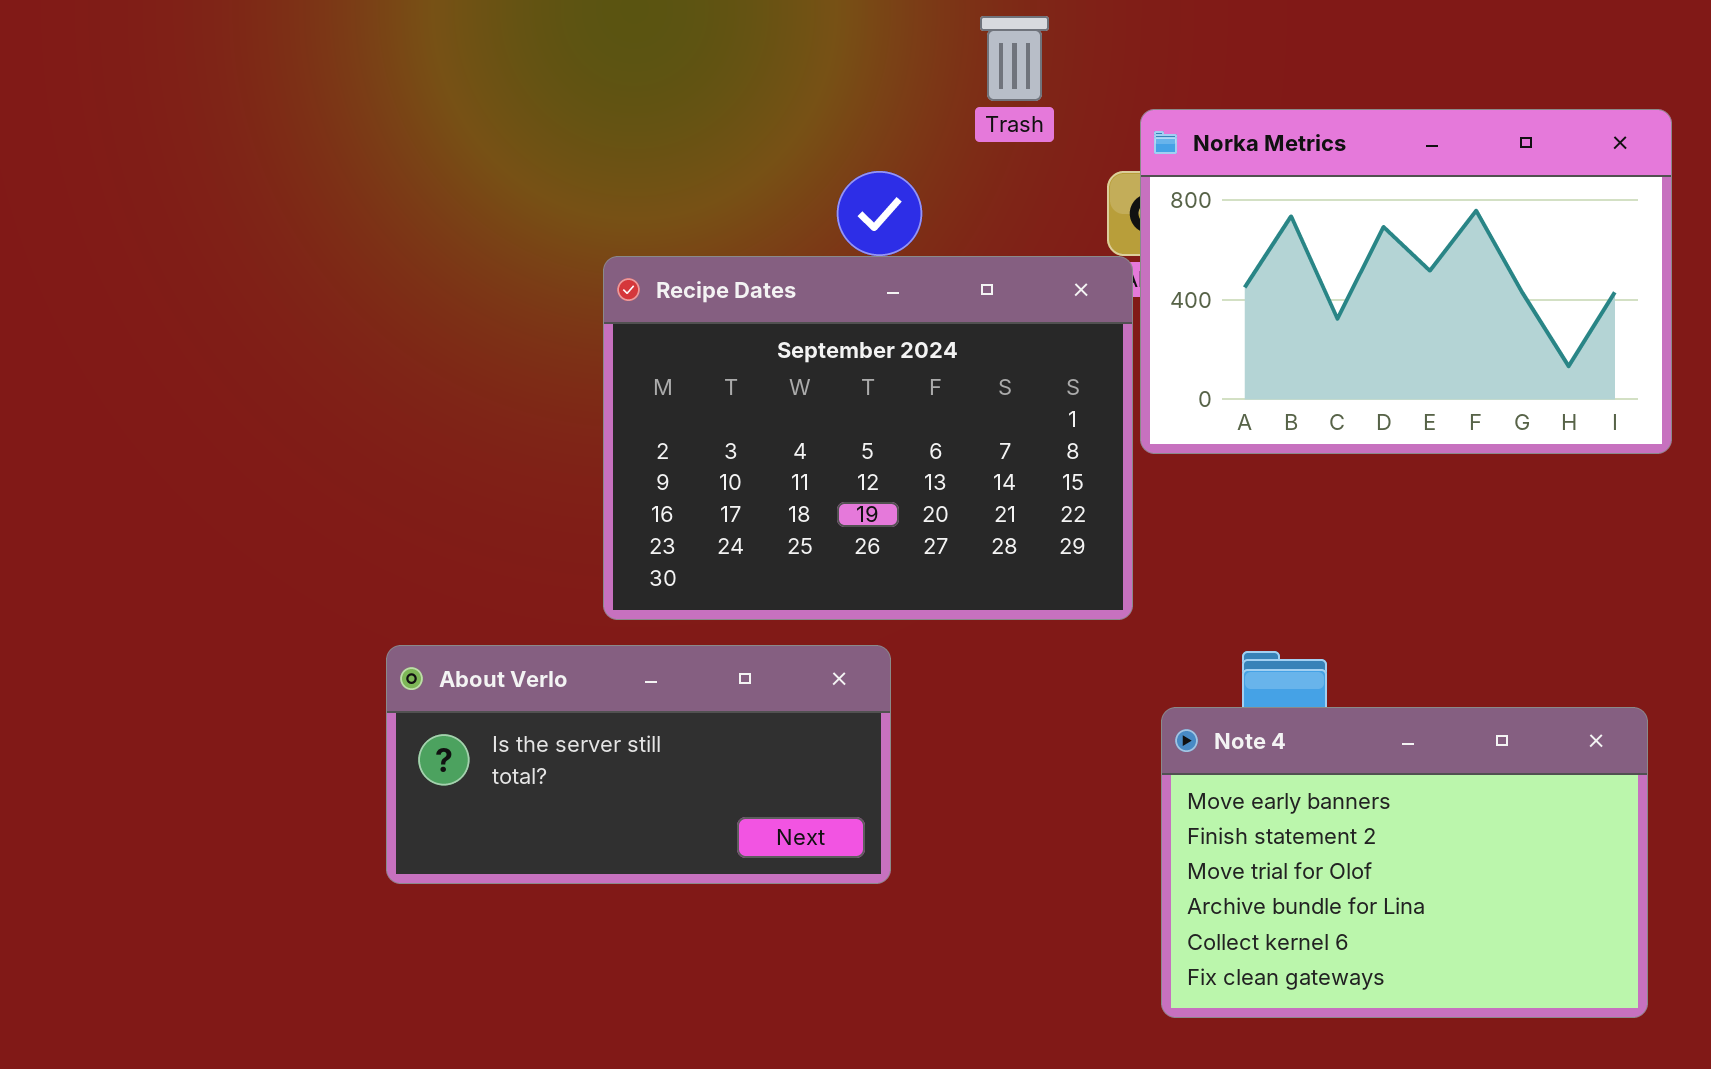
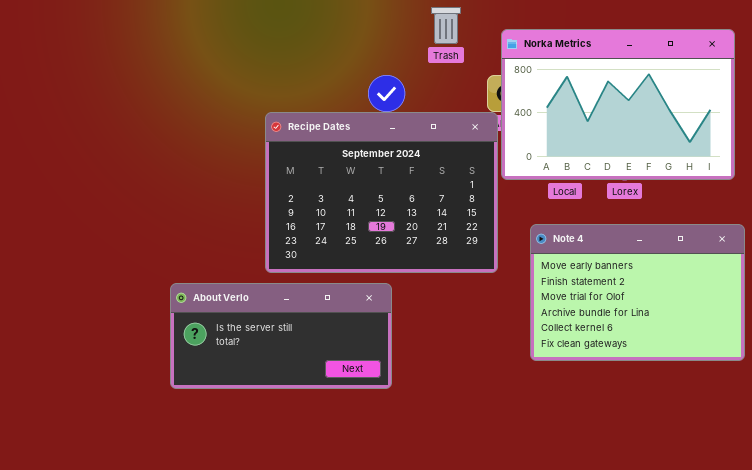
Norka Metrics: [1140,109,1672,454] -> [501,29,735,180], moved
Note 4: [1161,707,1648,1018] -> [530,224,745,361], moved

